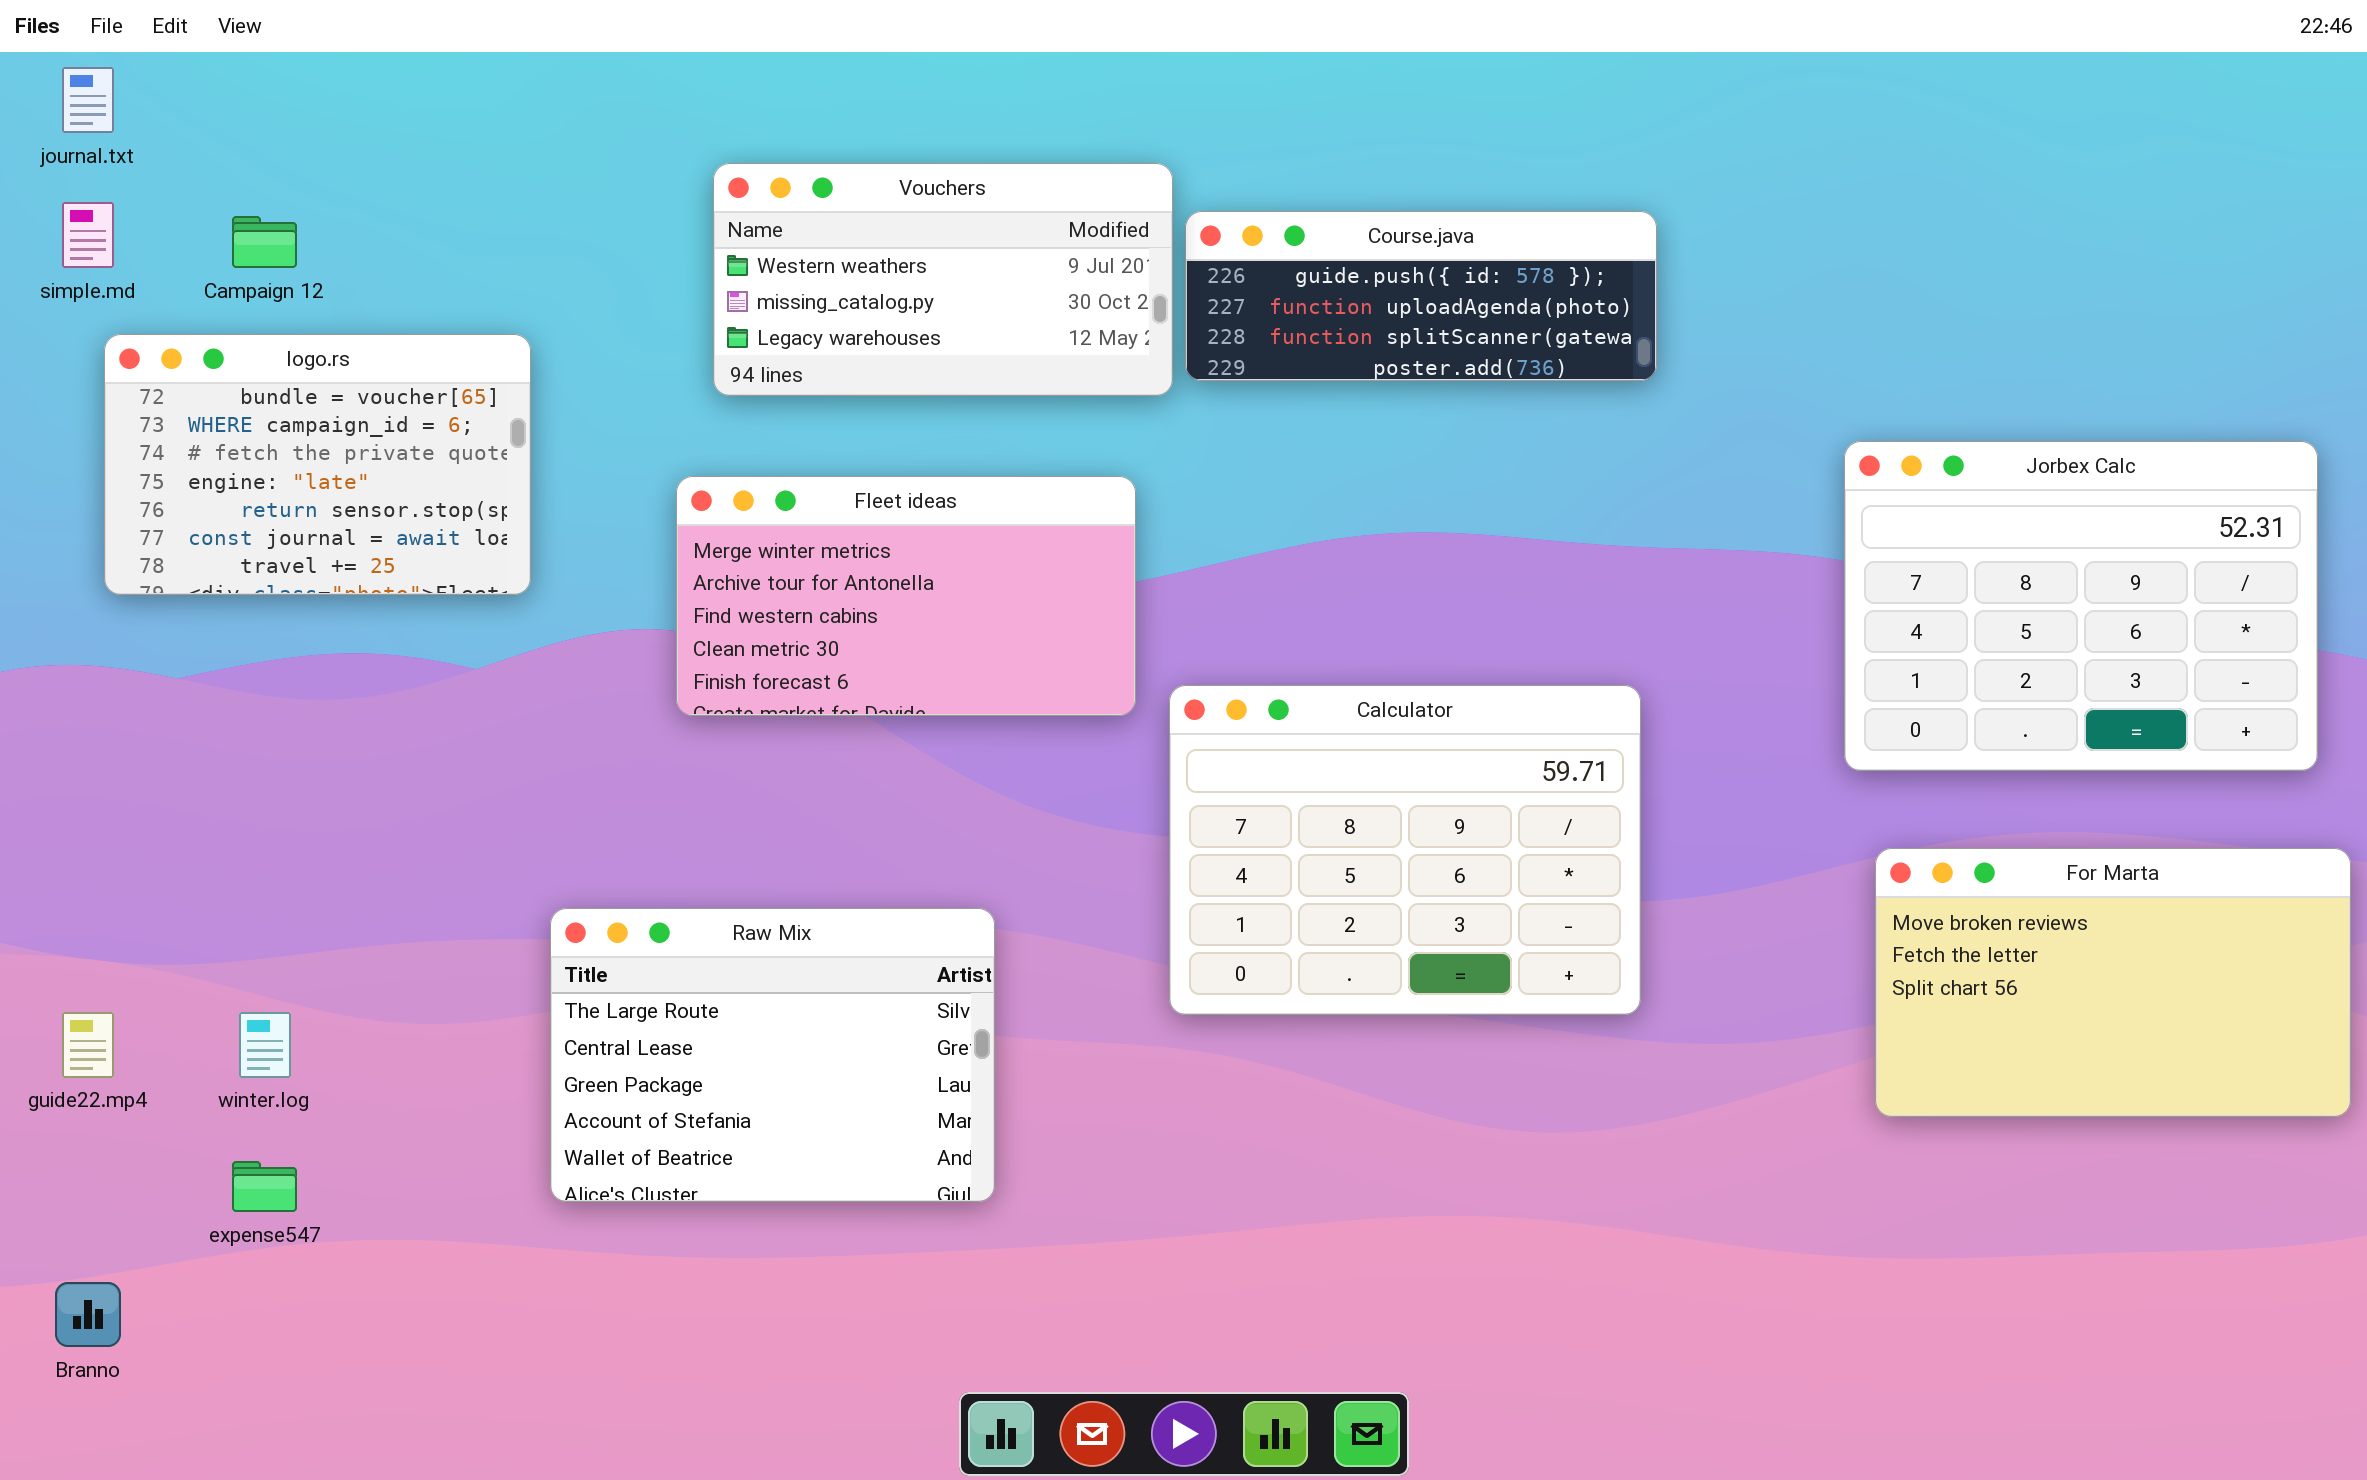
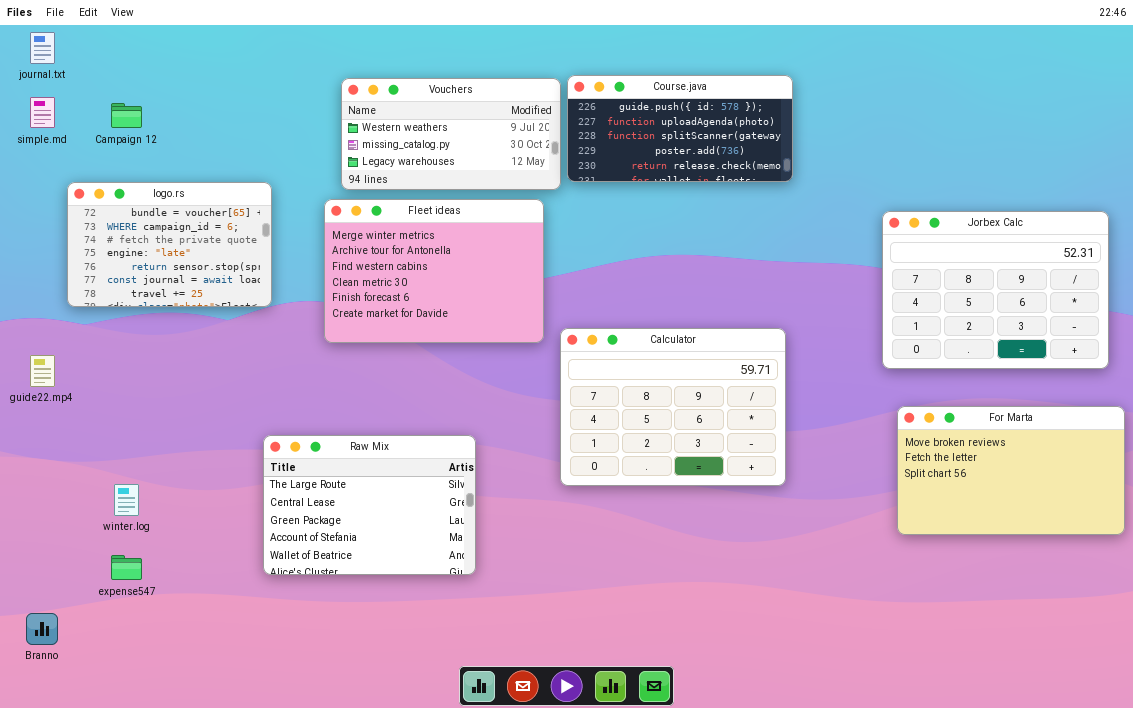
Course.java: [1185,211,1657,381] -> [567,75,793,182], resized
logo.rs: [104,334,531,595] -> [67,182,272,307], moved
Fleet ideas: [676,476,1136,716] -> [324,199,544,343], resized
guide22.mp4: [62,1012,114,1078] -> [30,355,55,387], moved

